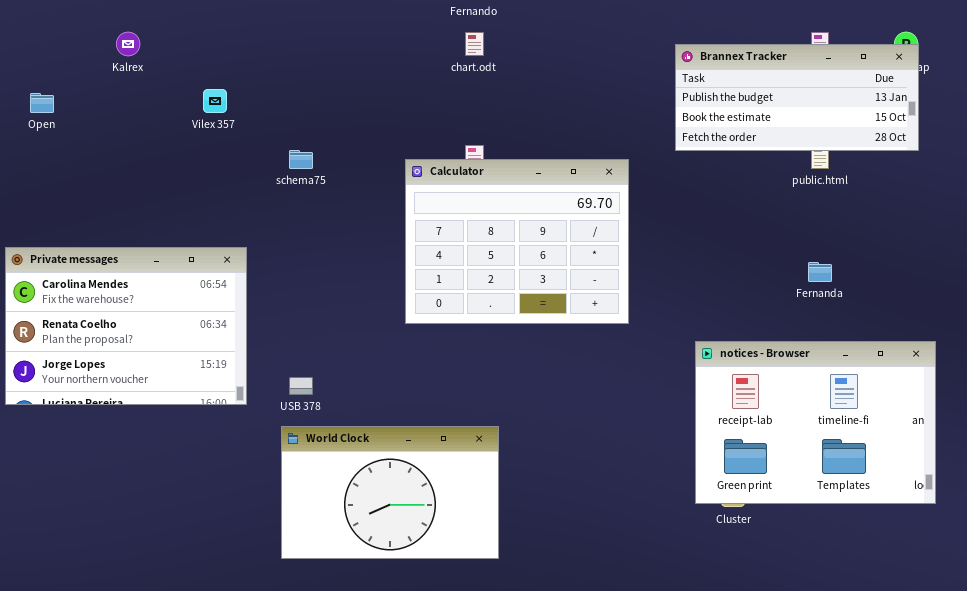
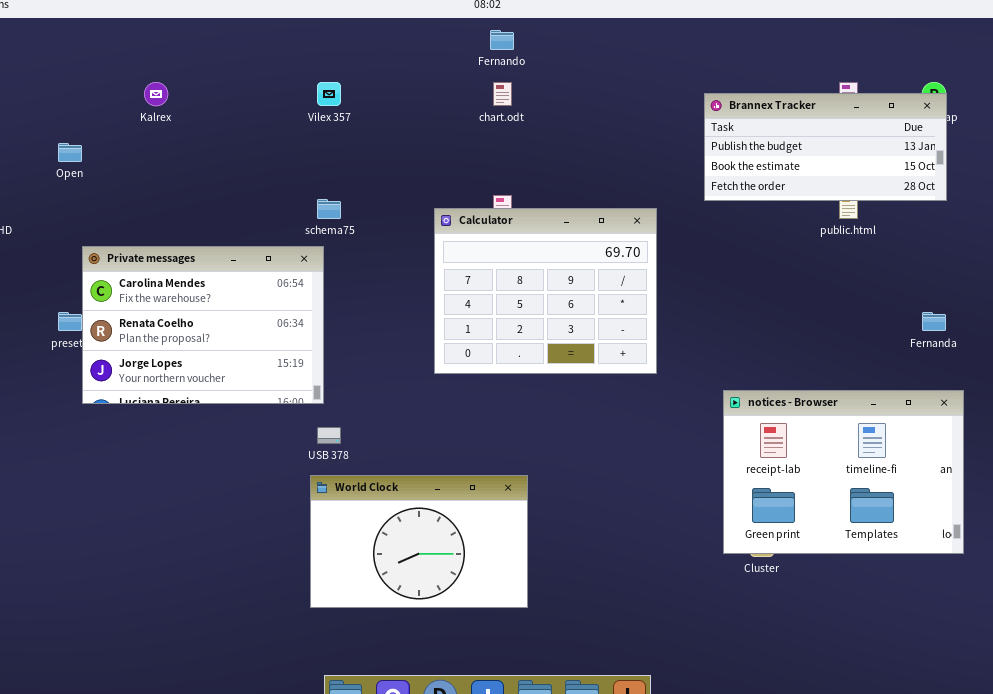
Vilex 357: [203,89,227,113] -> [317,82,341,106], moved
Private messages: [5,247,247,405] -> [82,246,324,404], moved
Fernanda: [808,262,832,282] -> [922,312,946,331], moved

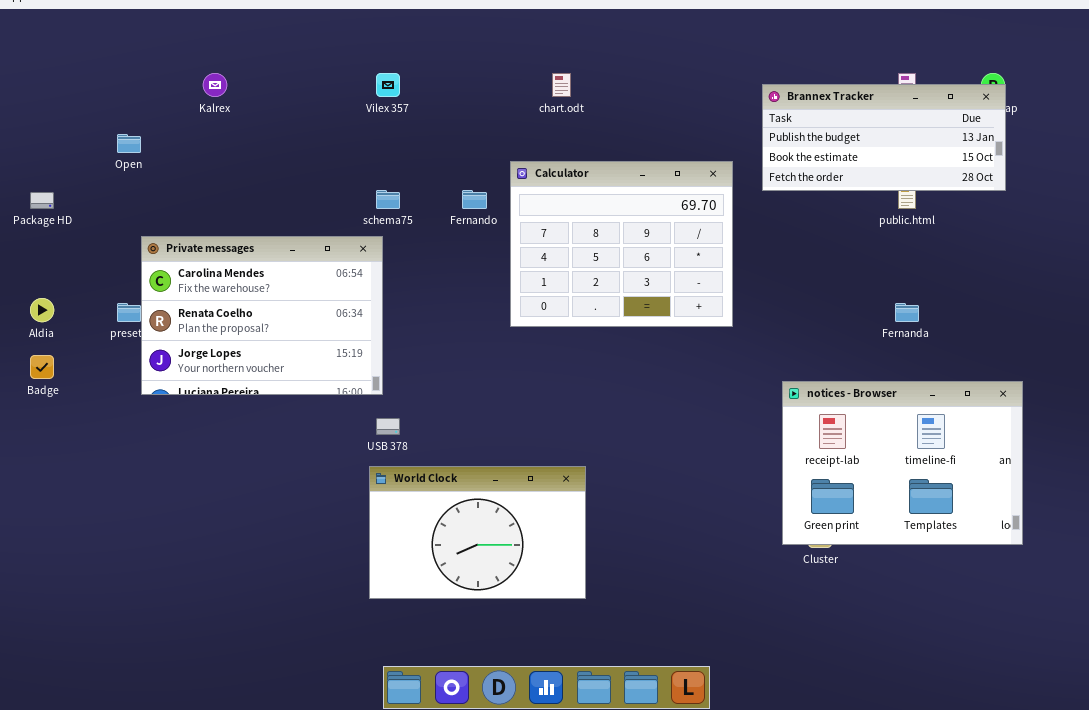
Fernando: [490,30,514,50] -> [462,190,487,209], moved
Calculator: [434,208,657,374] -> [510,161,733,327], moved
Fernanda: [922,312,946,331] -> [895,303,919,322], moved

